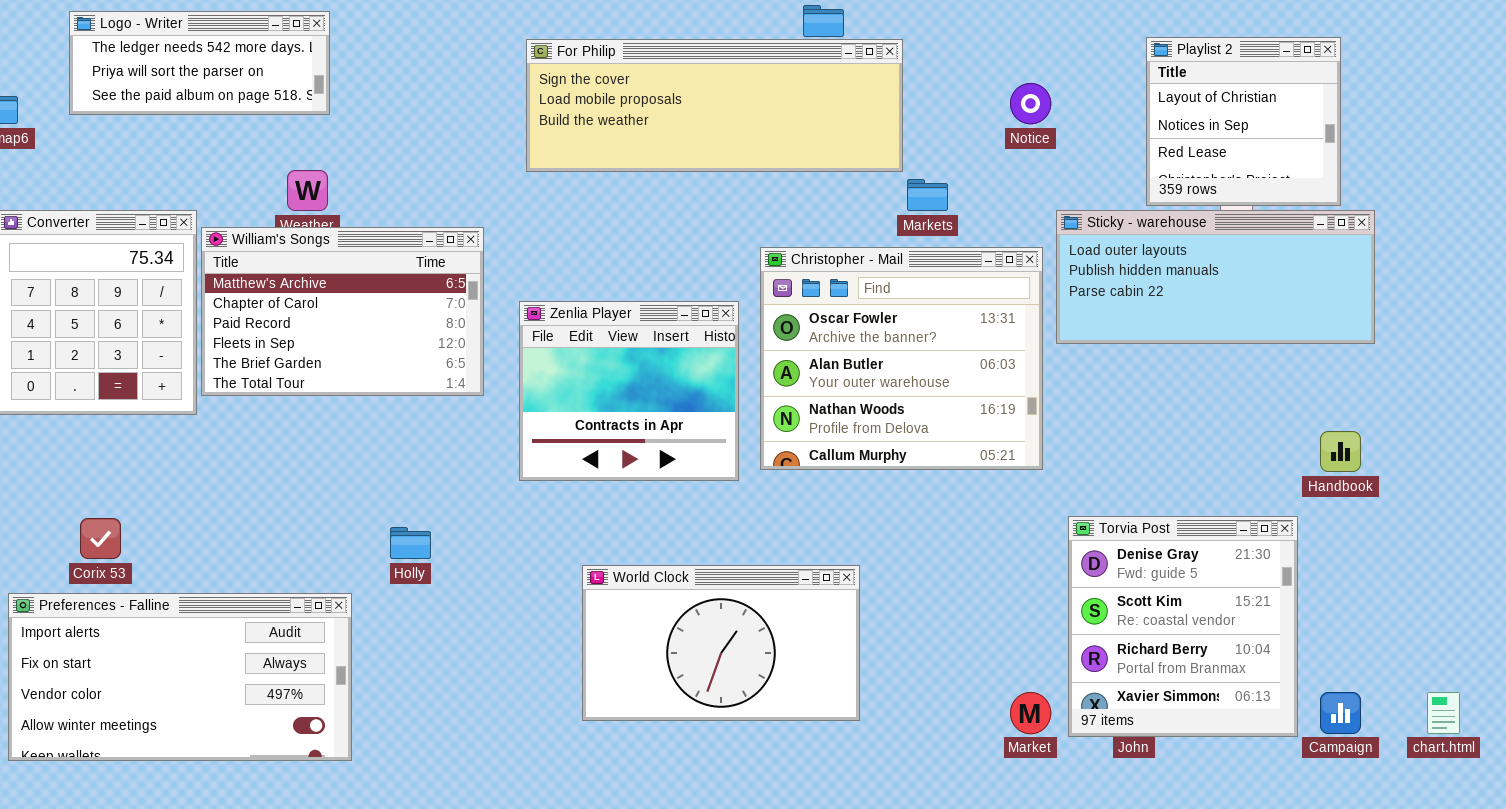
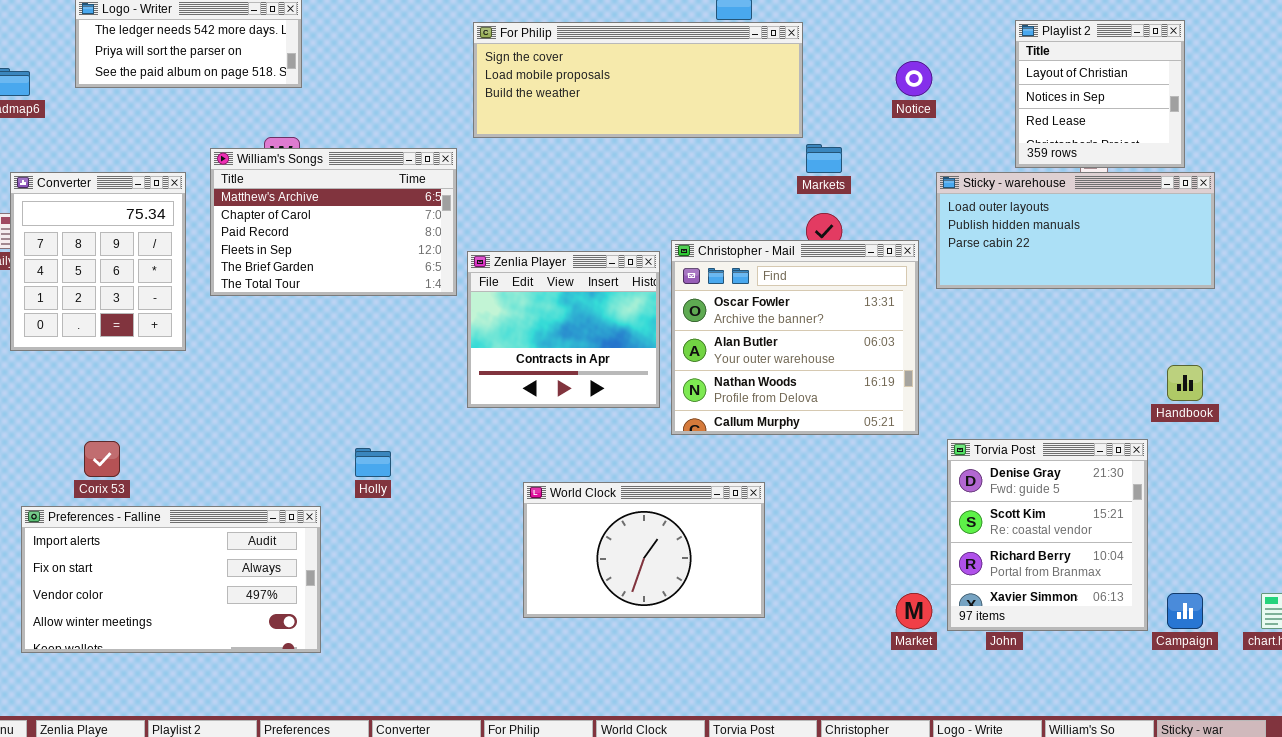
William's Songs: [201,227,484,396] -> [210,148,457,296], moved
Christopher - Mail: [760,247,1043,470] -> [671,240,919,435], moved

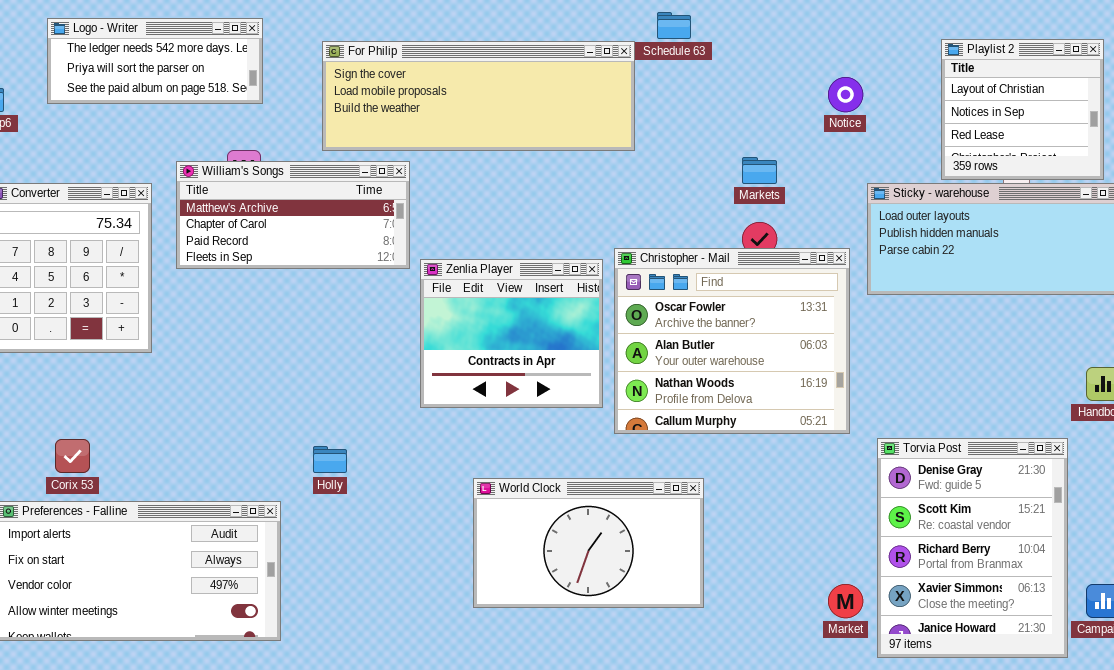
For Philip: [473,22,803,138] -> [322,41,635,151], moved
William's Songs: [210,148,457,296] -> [176,161,410,269], resized
Torvia Post: [947,439,1148,631] -> [877,438,1068,658], resized

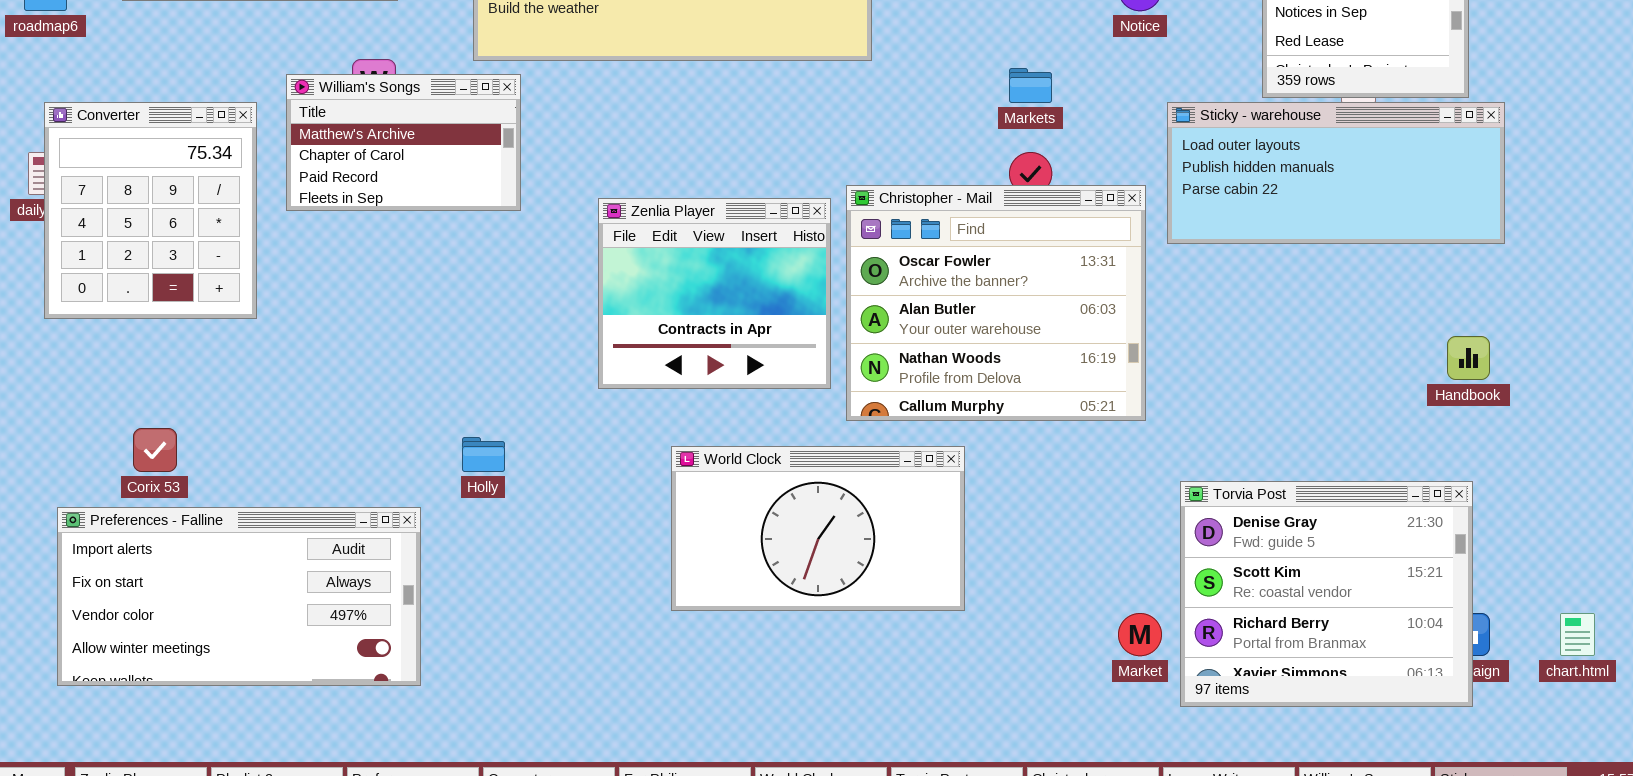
William's Songs: [176,161,410,269] -> [286,74,521,211], resized
Torvia Post: [877,438,1068,658] -> [1180,481,1473,707], resized
World Clock: [473,478,704,608] -> [671,446,965,611], moved

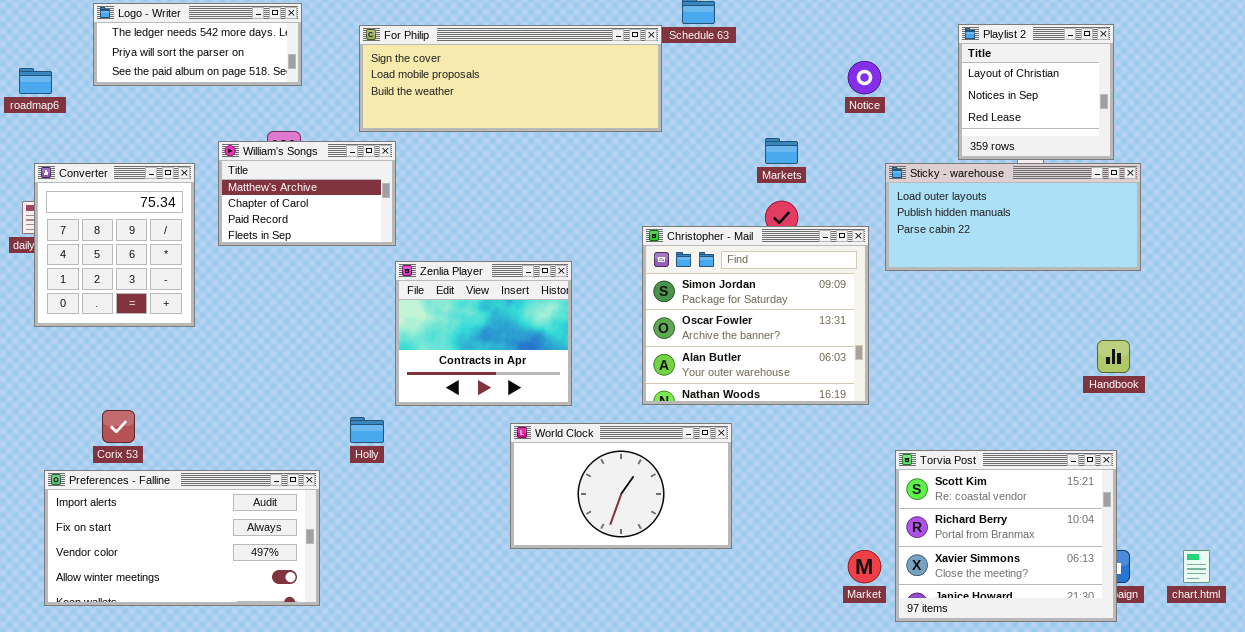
Christopher - Mail: [846,185,1146,421] -> [642,226,869,405], scrolled up 1 row
Zenlia Player: [598,198,831,389] -> [395,261,572,406], moved
Torvia Post: [1180,481,1473,707] -> [895,450,1117,622], scrolled down 1 row

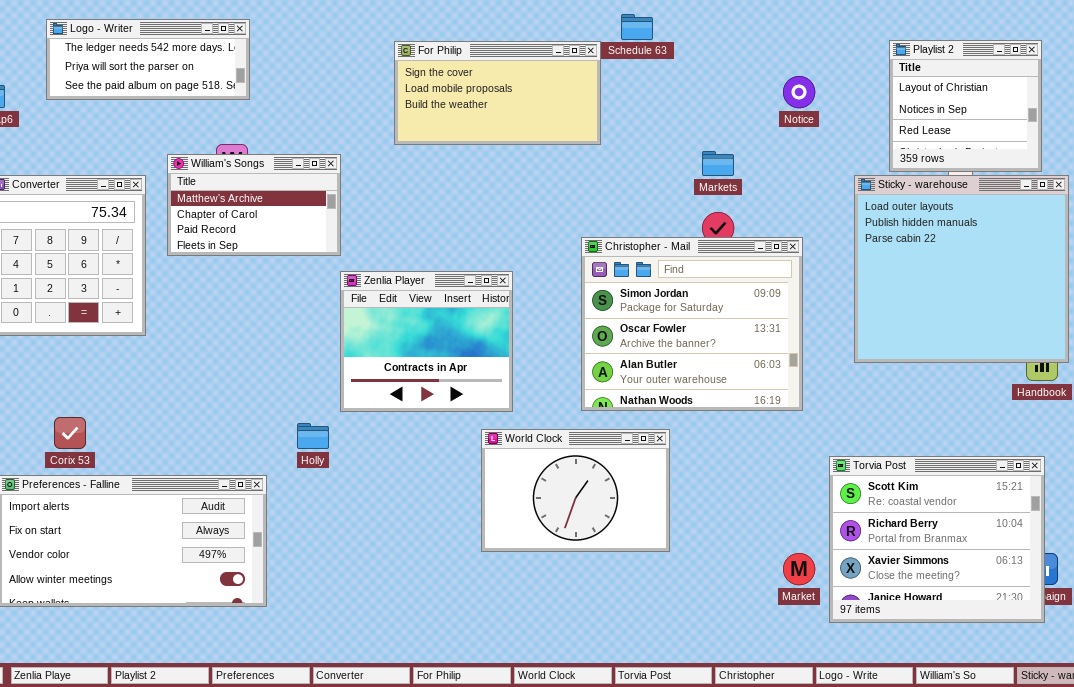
For Philip: [359,25,662,132] -> [394,41,601,145], resized
Sticky - warehouse: [885,163,1141,271] -> [854,175,1069,363], resized
World Clock: [510,423,732,549] -> [481,429,670,552], resized

